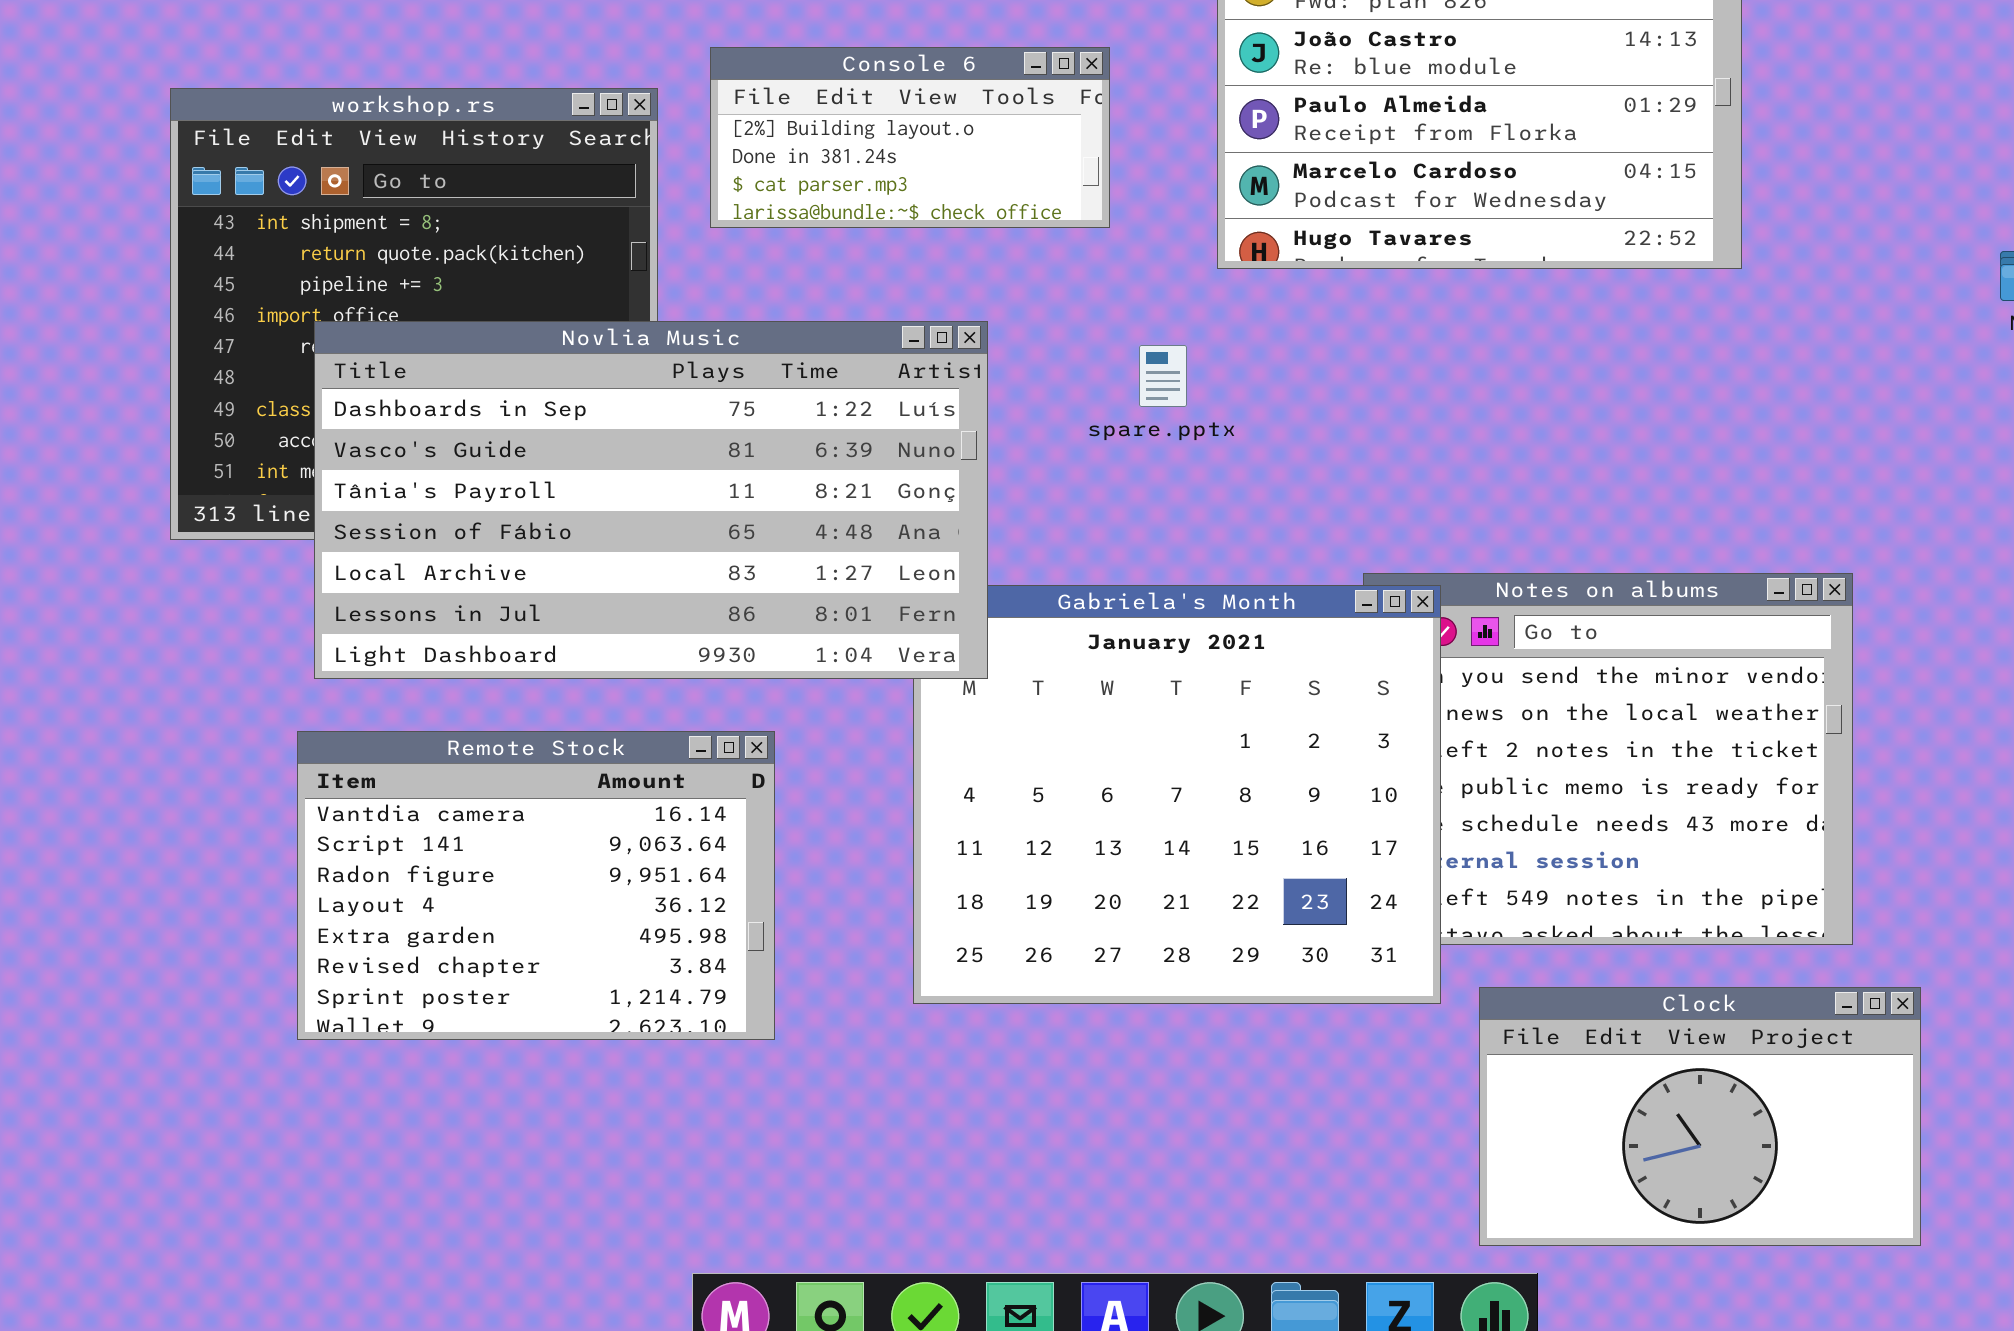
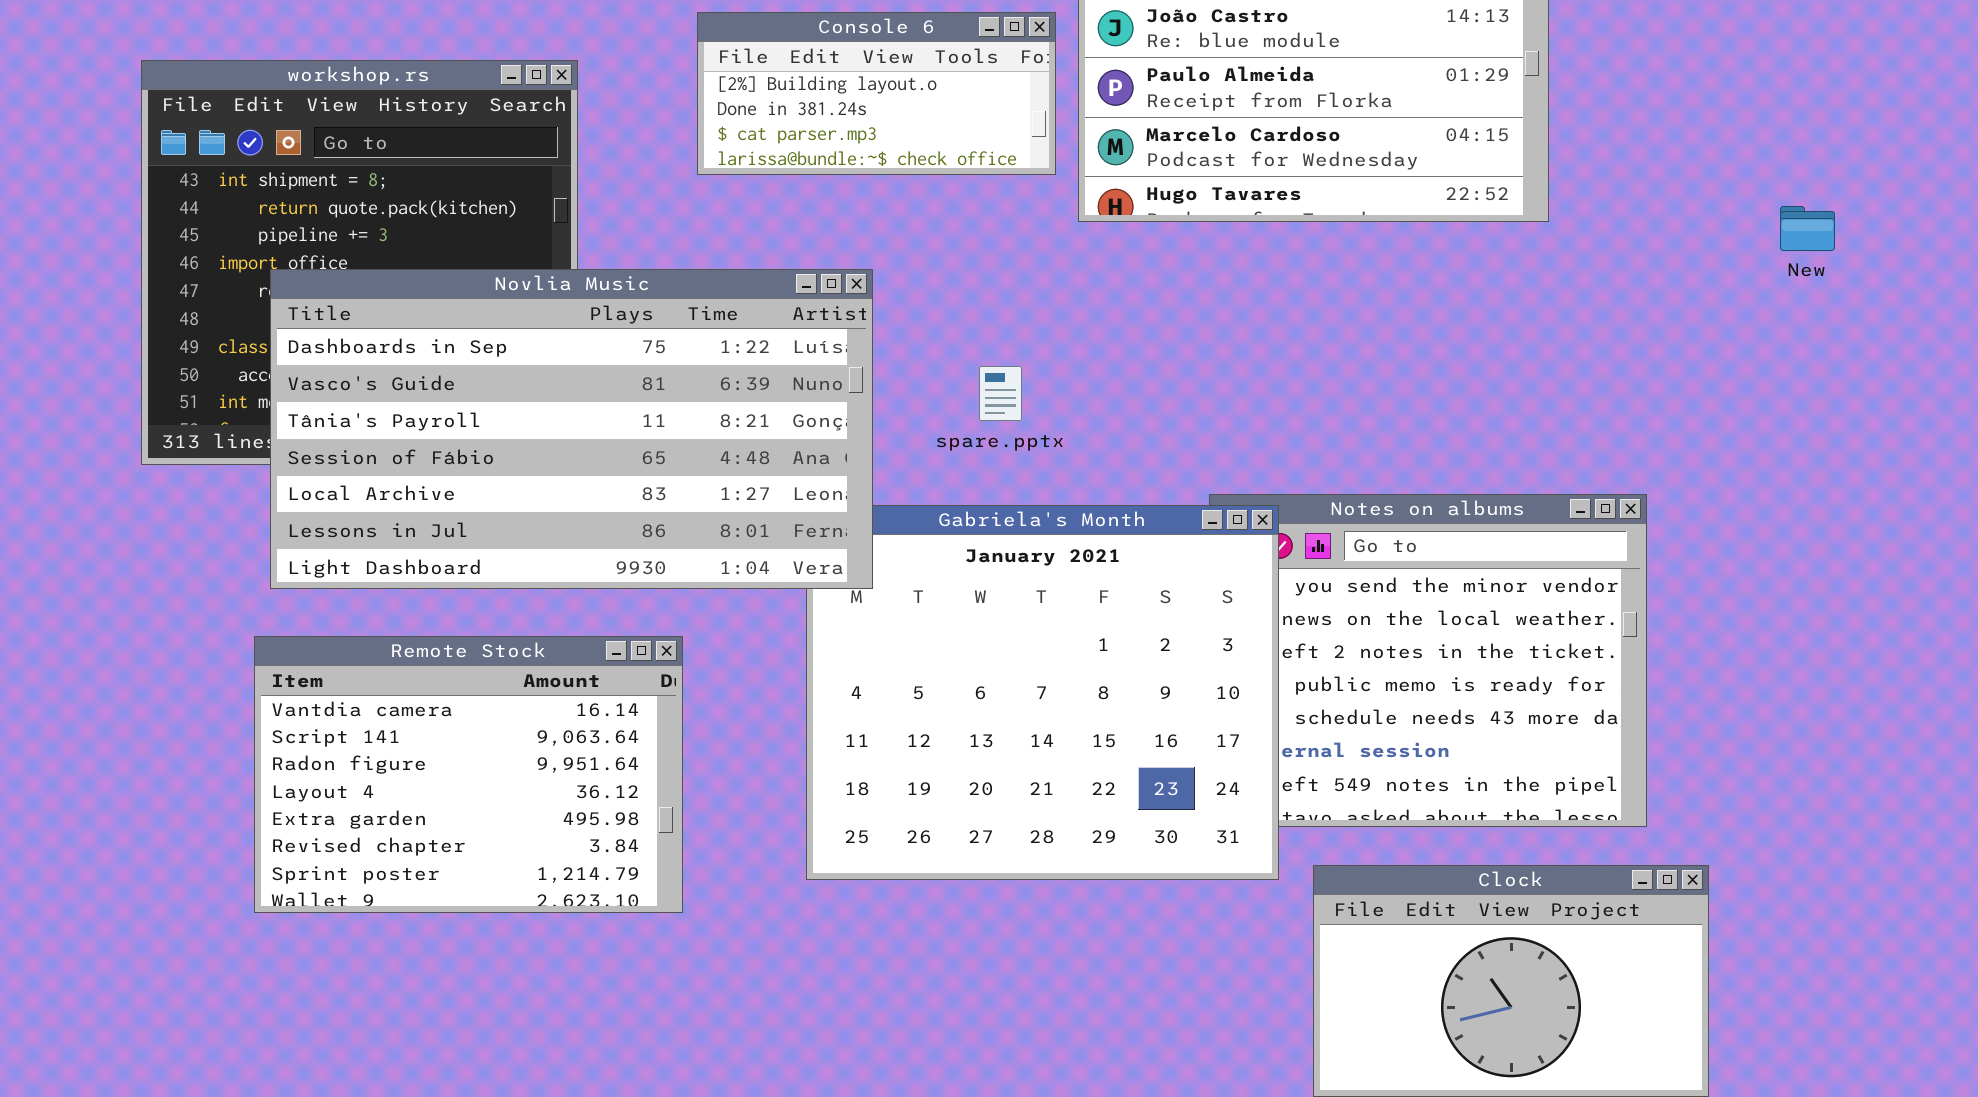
Console 6: [710,47,1110,228] -> [697,12,1056,175], moved
spare.pptx: [1139,345,1187,407] -> [979,366,1022,421], moved

